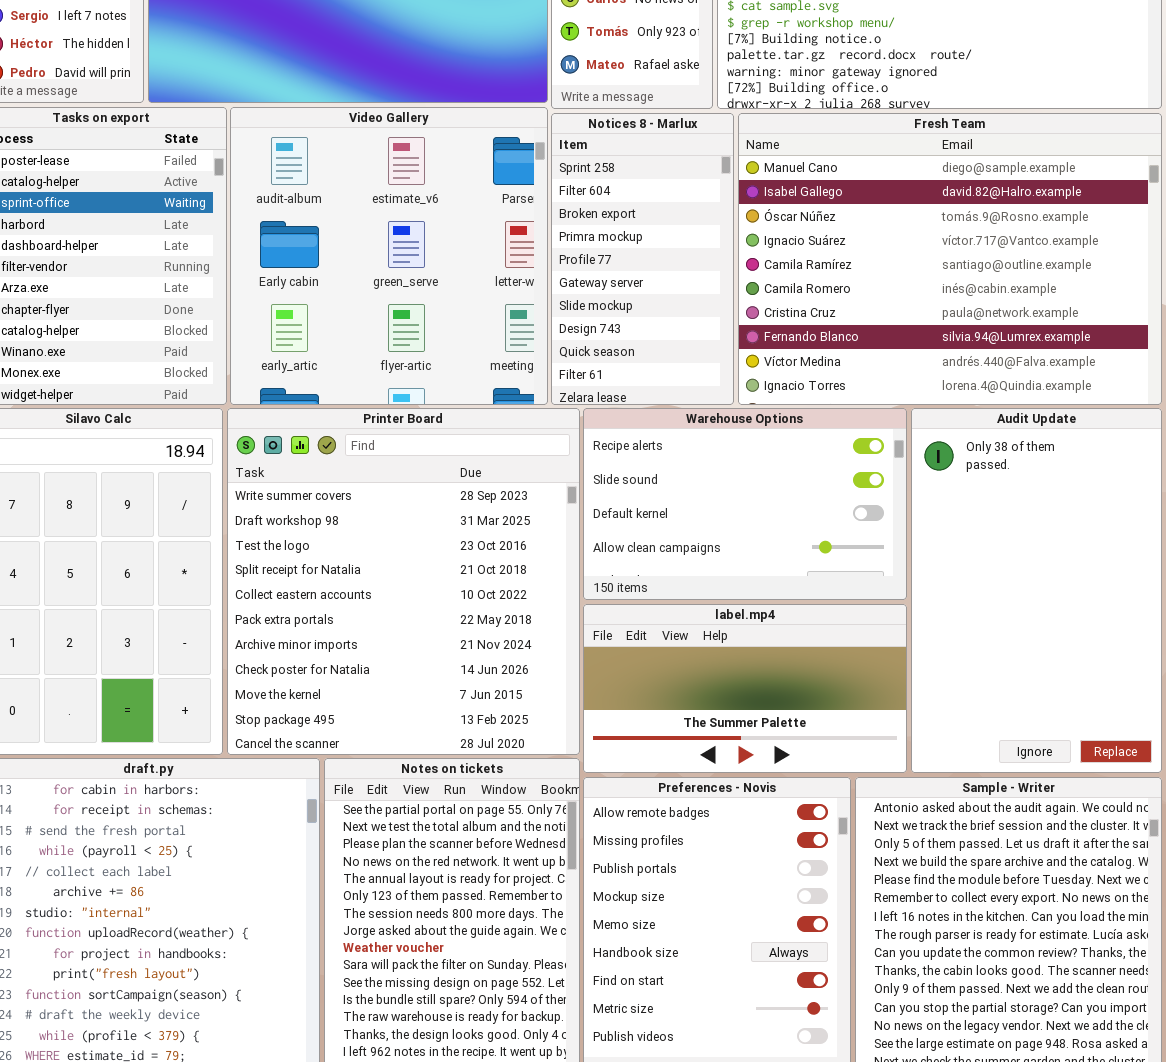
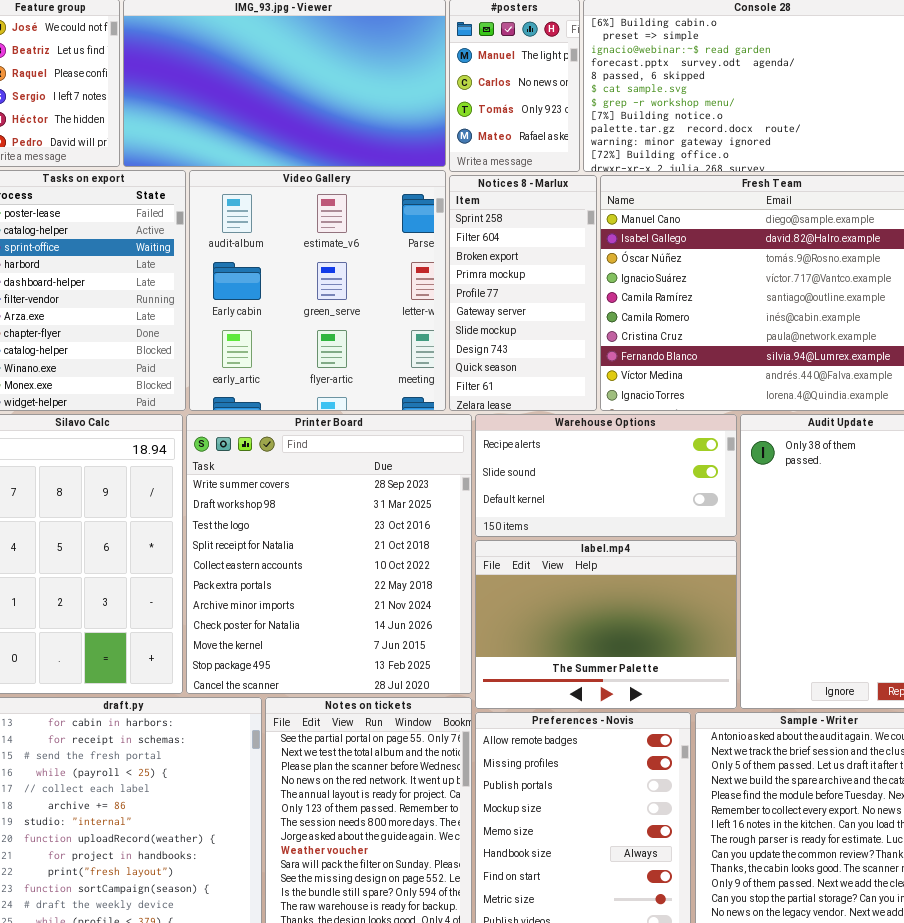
Warehouse Options: [583,408,907,600] -> [475,414,737,537], resized
label.mp4: [583,604,907,773] -> [475,540,737,709], resized

